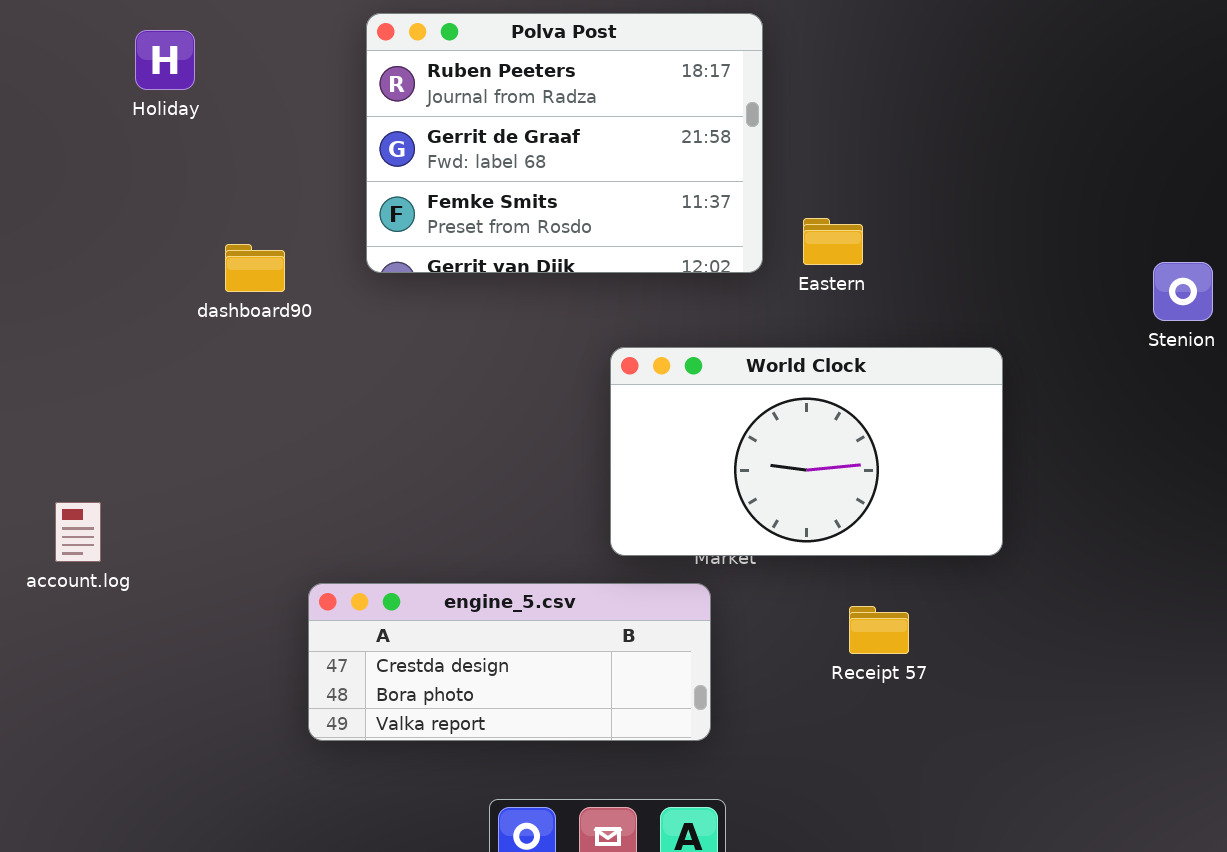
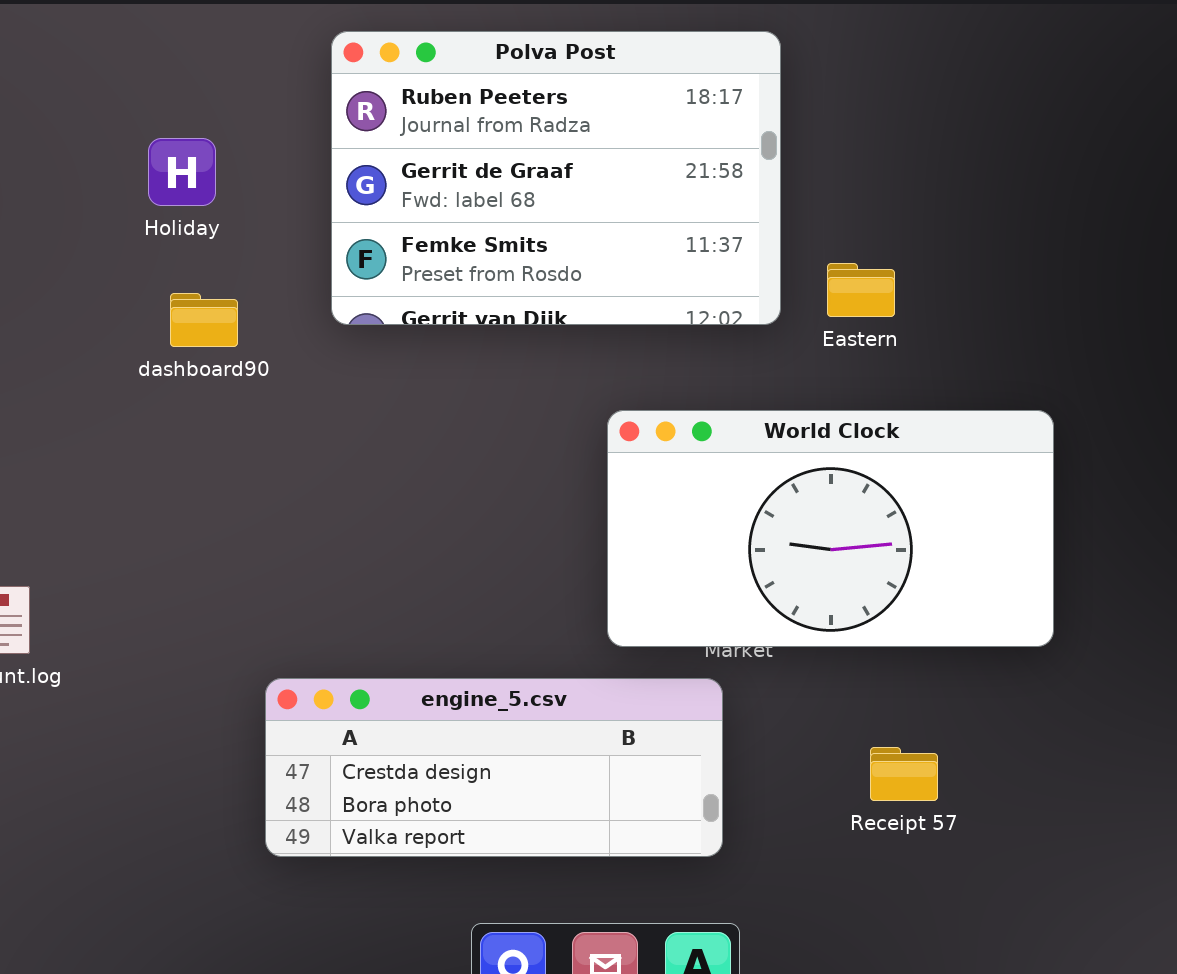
Holiday: [135,30,195,90] -> [148,138,216,206], moved
Receipt 57: [849,606,909,654] -> [870,747,938,801], moved

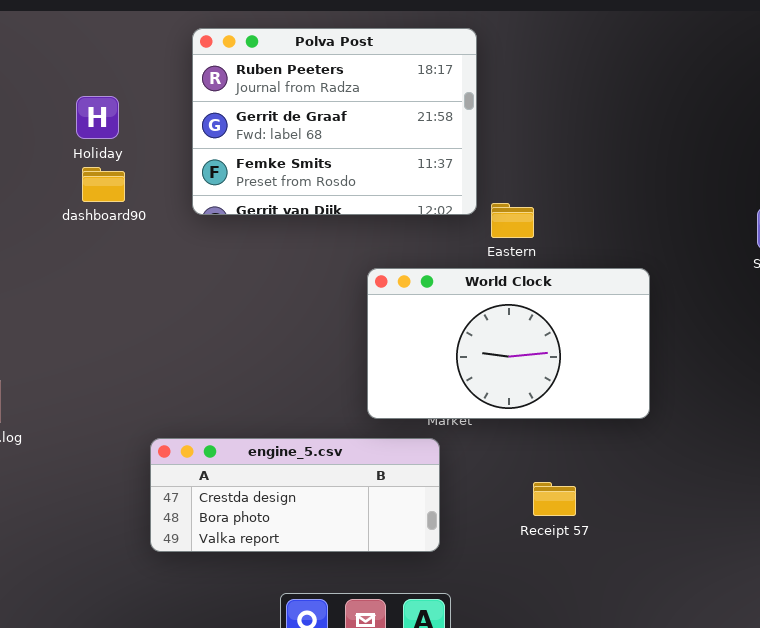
Eastern: [827,263,895,317] -> [491,203,534,238], moved
dashboard90: [170,293,238,347] -> [82,167,125,202], moved

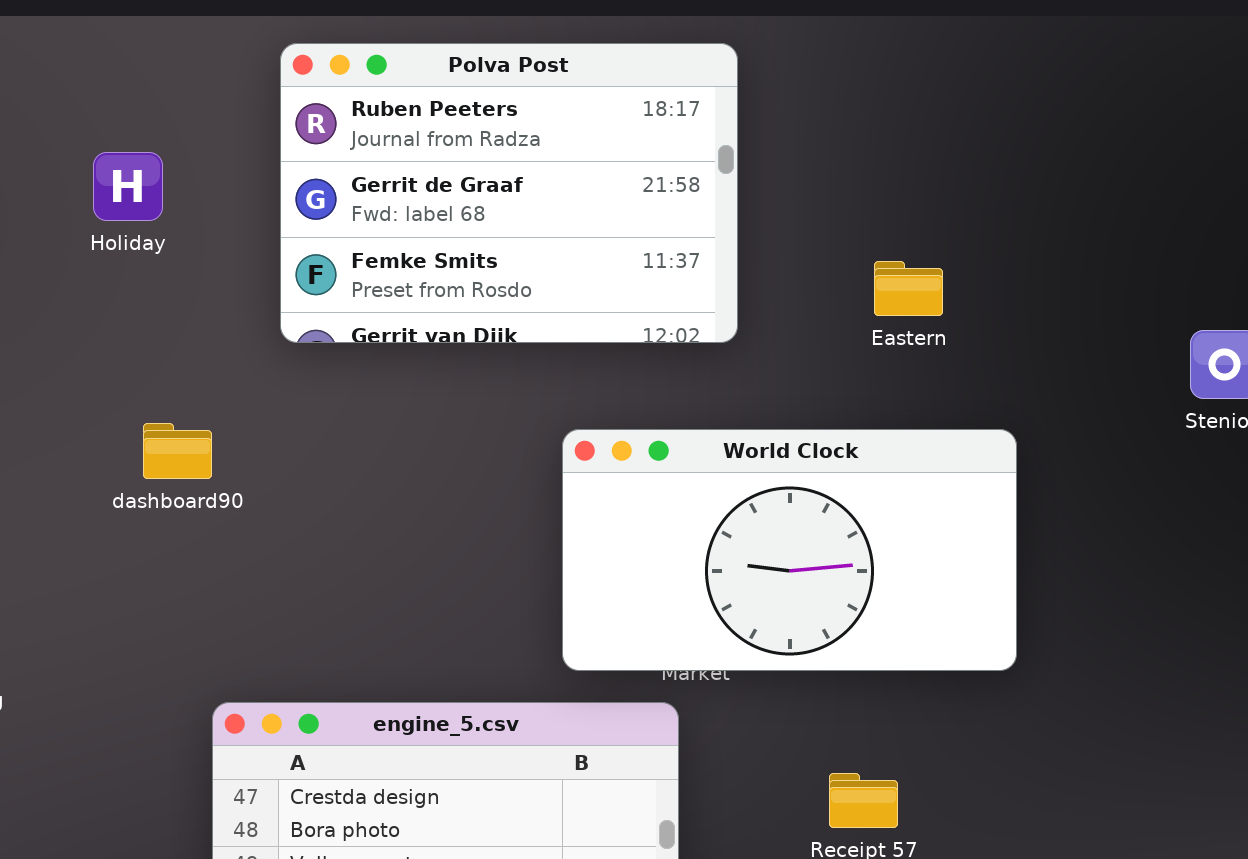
dashboard90: [82,167,125,202] -> [143,423,212,479], moved
Eastern: [491,203,534,238] -> [874,261,943,316], moved

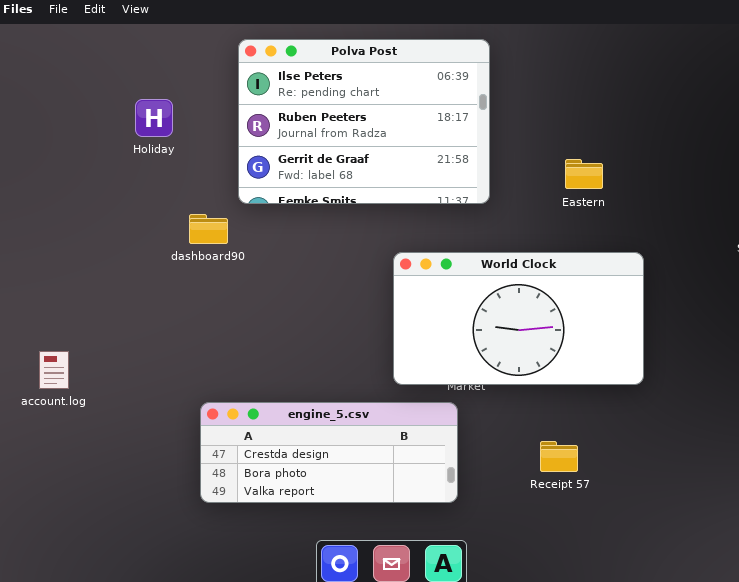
Polva Post: [280,43,738,343] -> [238,39,490,204], scrolled up 1 row
dashboard90: [143,423,212,479] -> [189,214,228,244], moved

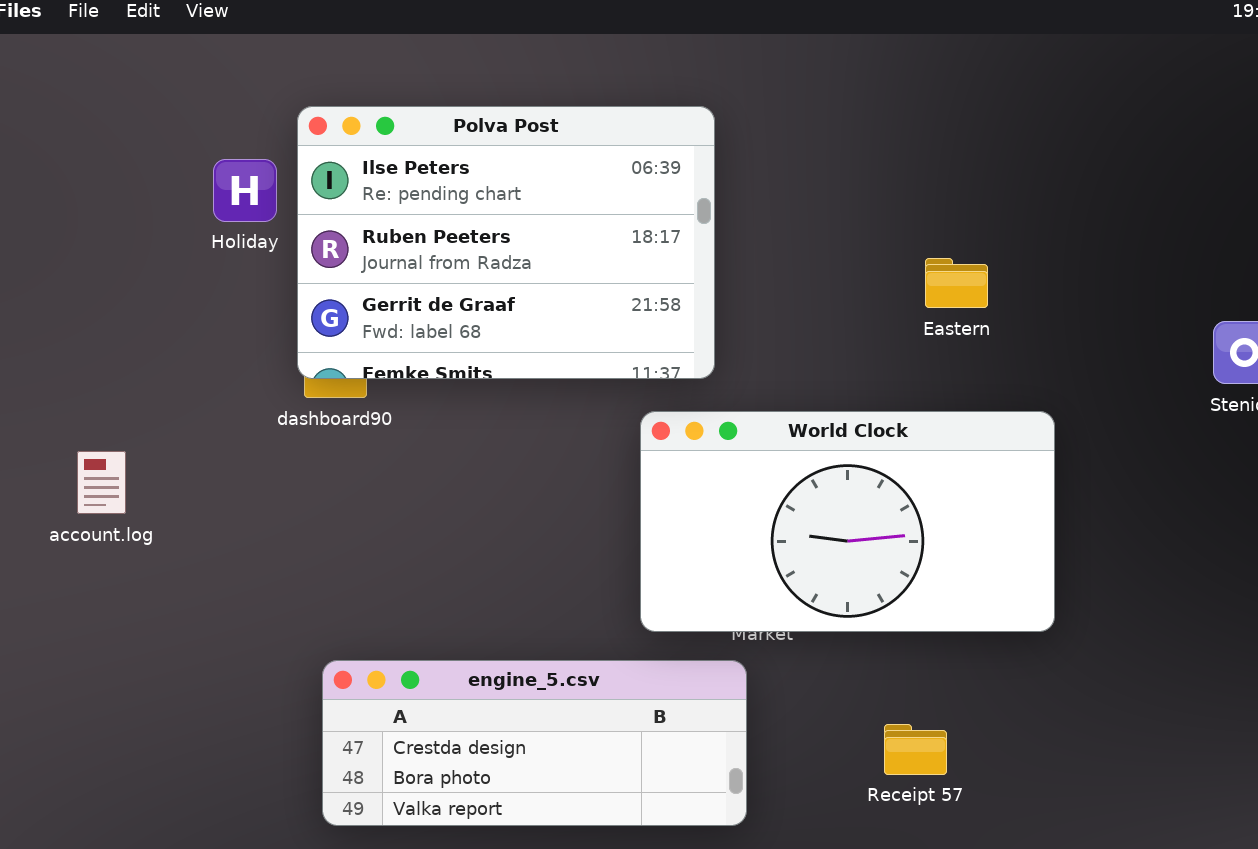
Polva Post: [238,39,490,204] -> [297,106,715,379], moved
account.log: [39,351,69,389] -> [77,451,126,514], moved

